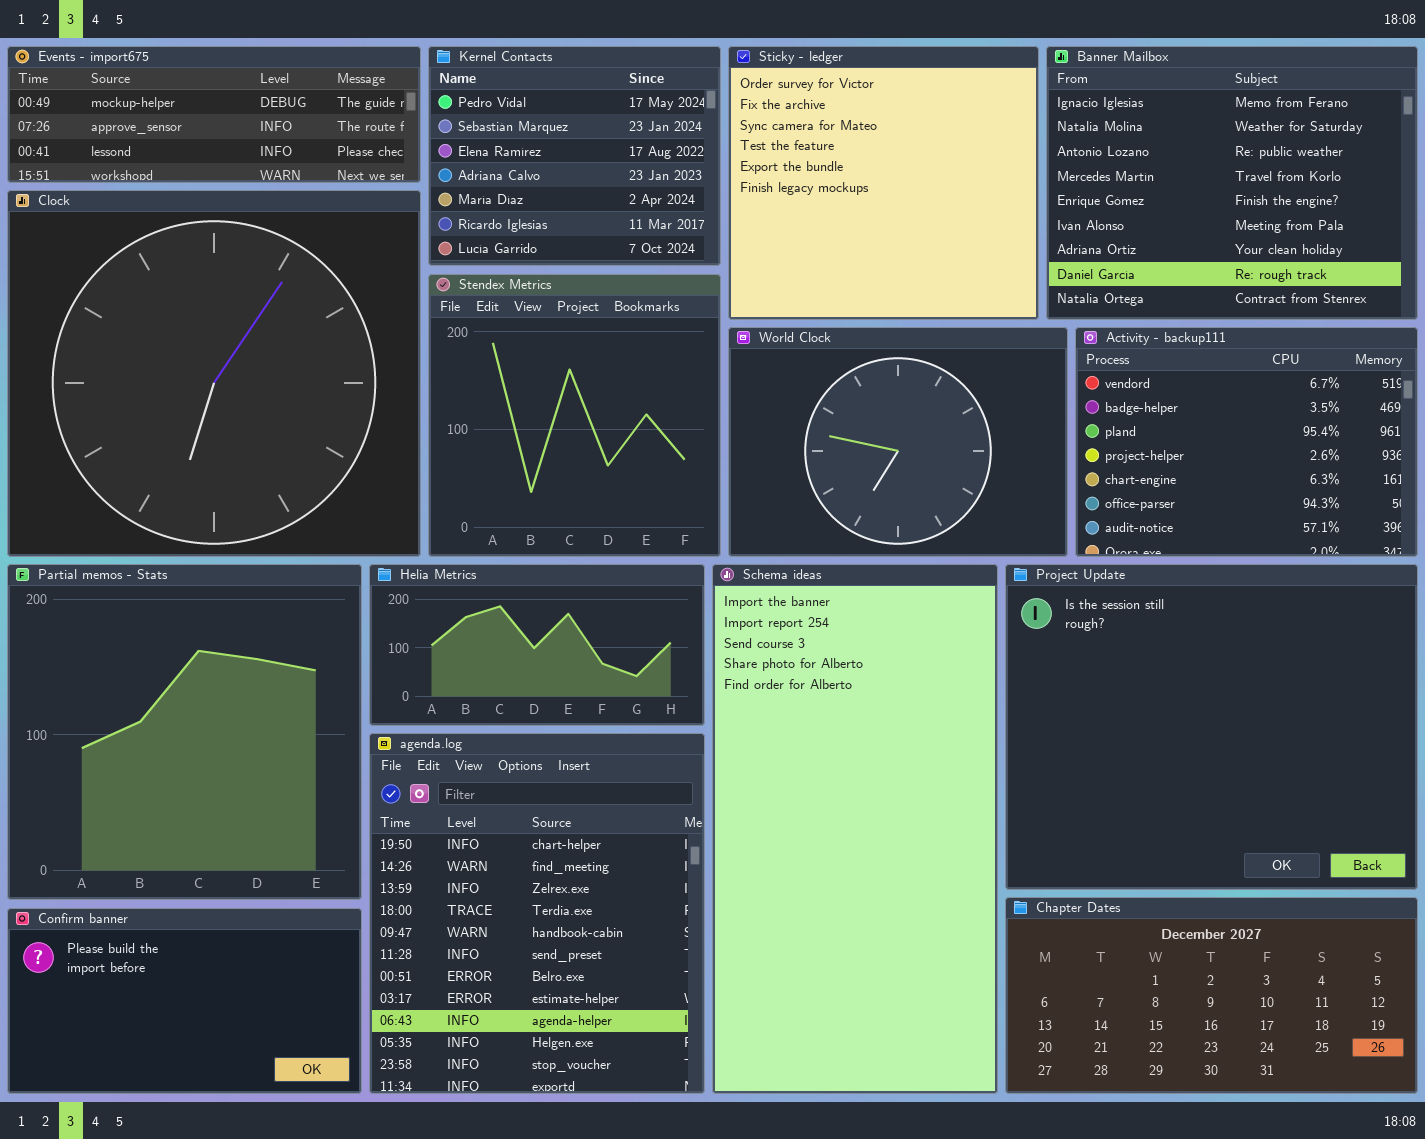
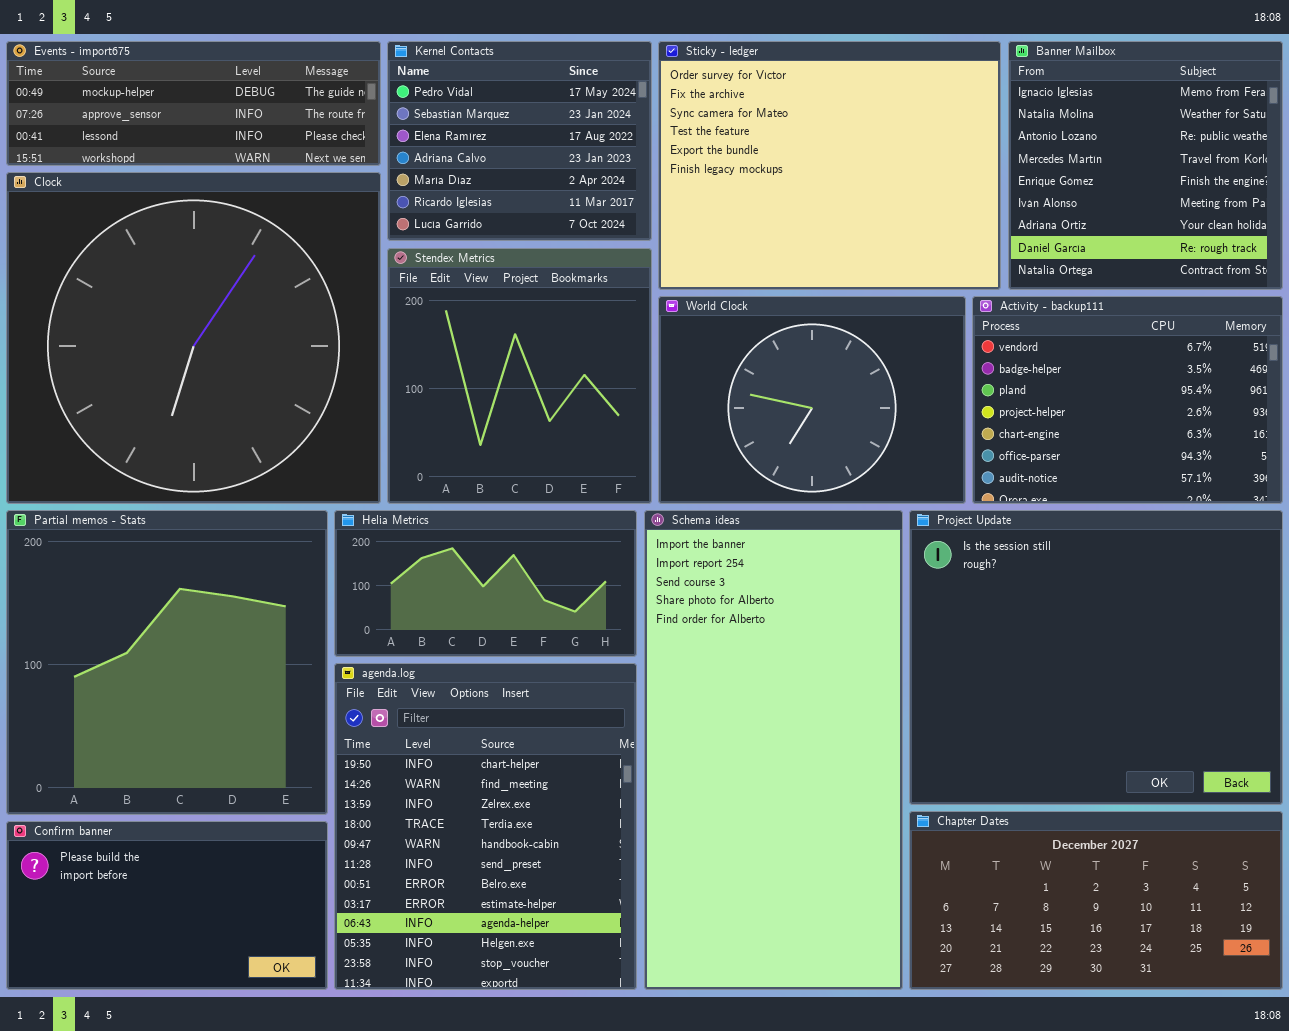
Sticky - ledger: [728,46,1039,320] -> [658,41,1001,290], resized
Banner Mailbox: [1046,46,1418,320] -> [1008,41,1283,290], resized

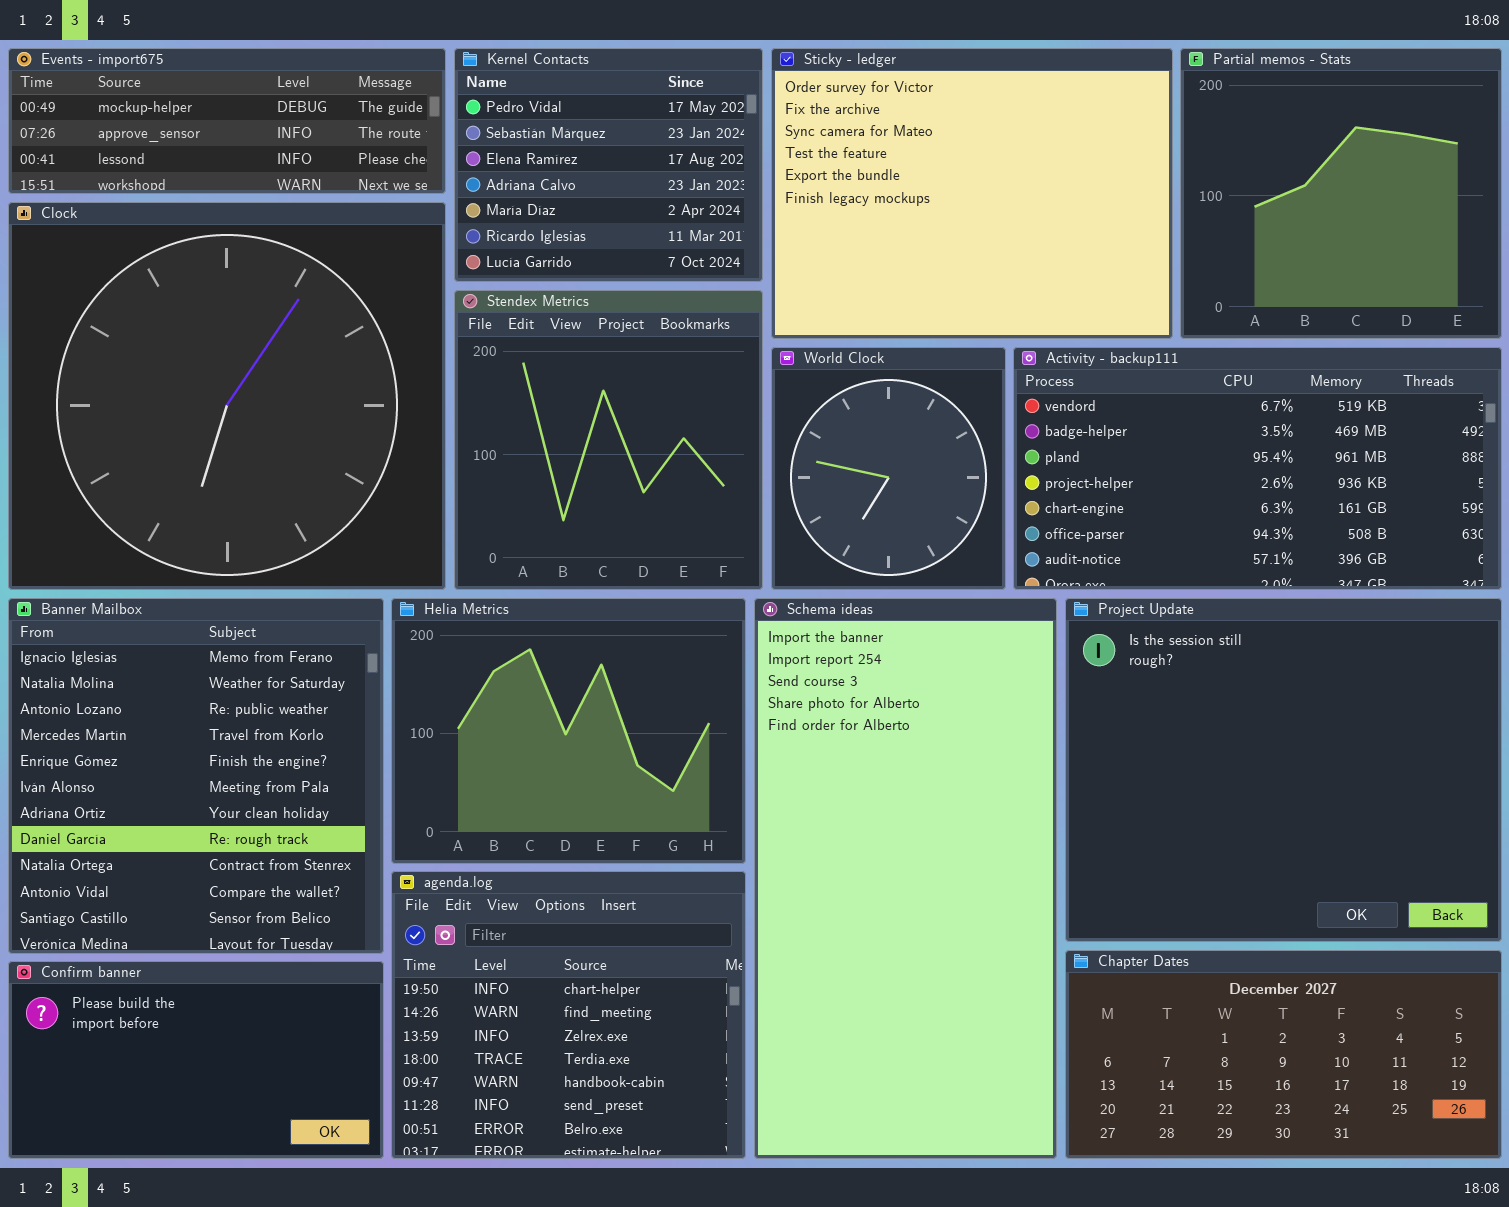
Banner Mailbox: [1008,41,1283,290] -> [8,598,384,954], moved, resized
World Clock: [658,296,966,504] -> [771,347,1006,590], resized
Activity - backup111: [972,296,1283,504] -> [1013,347,1502,590], resized
Partial memos - Stats: [6,510,328,815] -> [1180,48,1502,339], moved, resized
Helia Metrics: [334,510,637,657] -> [391,598,746,864], resized
agenda.log: [334,663,637,990] -> [391,871,746,1159], resized

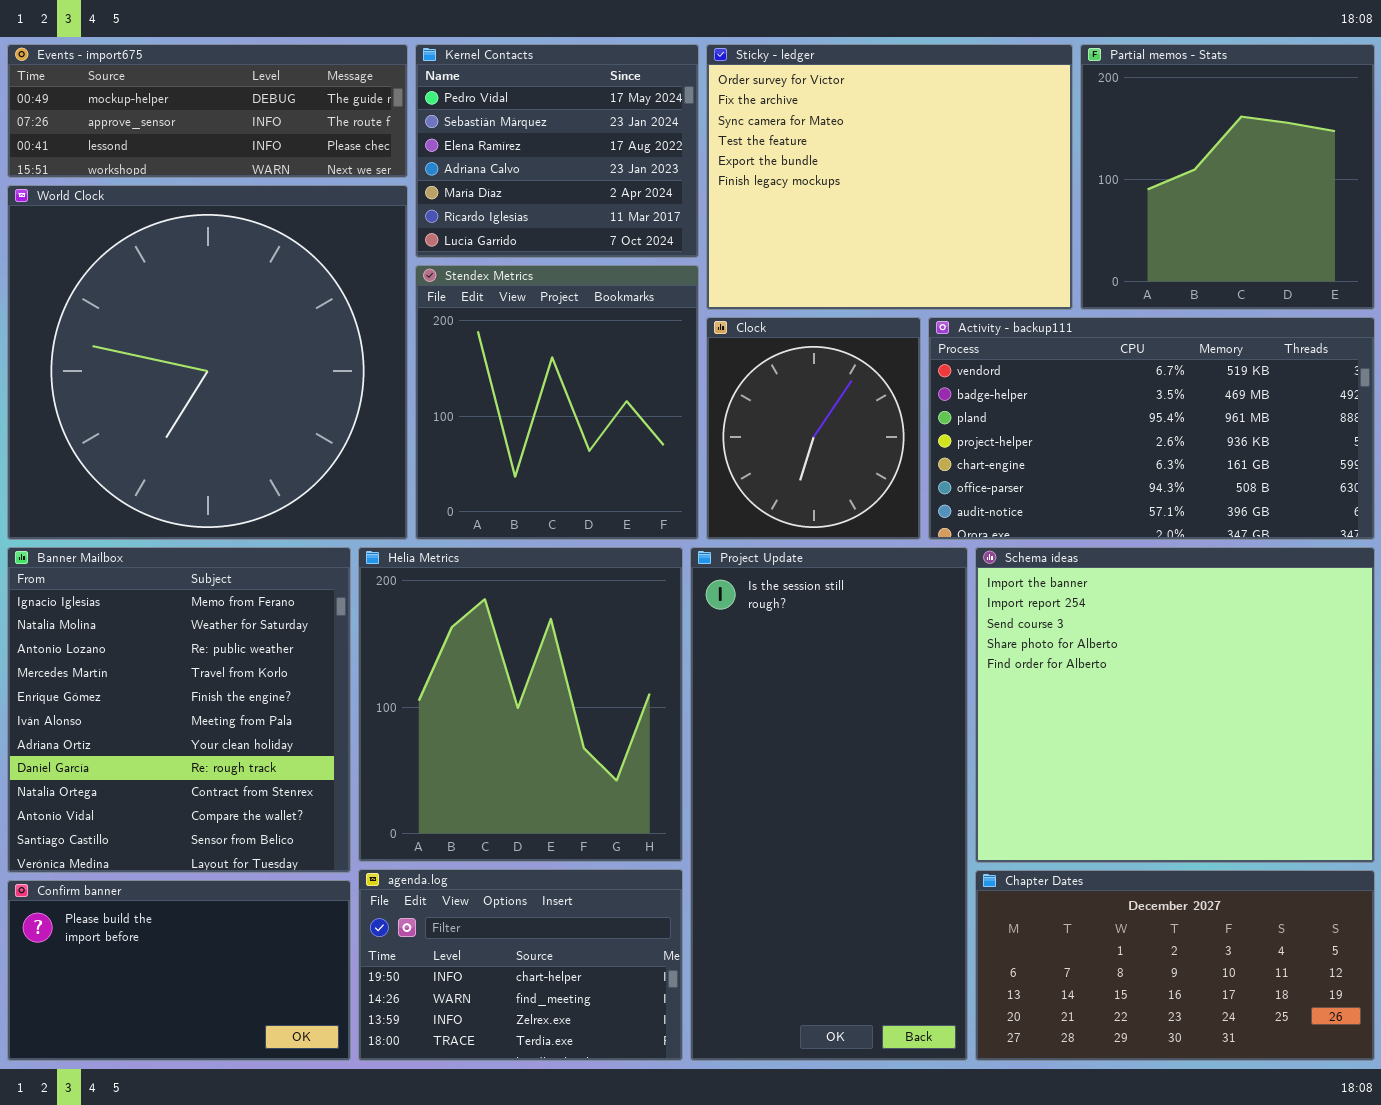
Clock: [8,202,446,590] -> [706,317,921,540], moved, resized
World Clock: [771,347,1006,590] -> [7,185,408,540], moved, resized
Helia Metrics: [391,598,746,864] -> [358,547,683,862], resized
Schema ideas: [754,598,1057,1159] -> [975,547,1375,863], moved, resized
Project Update: [1065,598,1502,942] -> [690,547,968,1061], moved, resized
agenda.log: [391,871,746,1159] -> [358,869,683,1061], resized

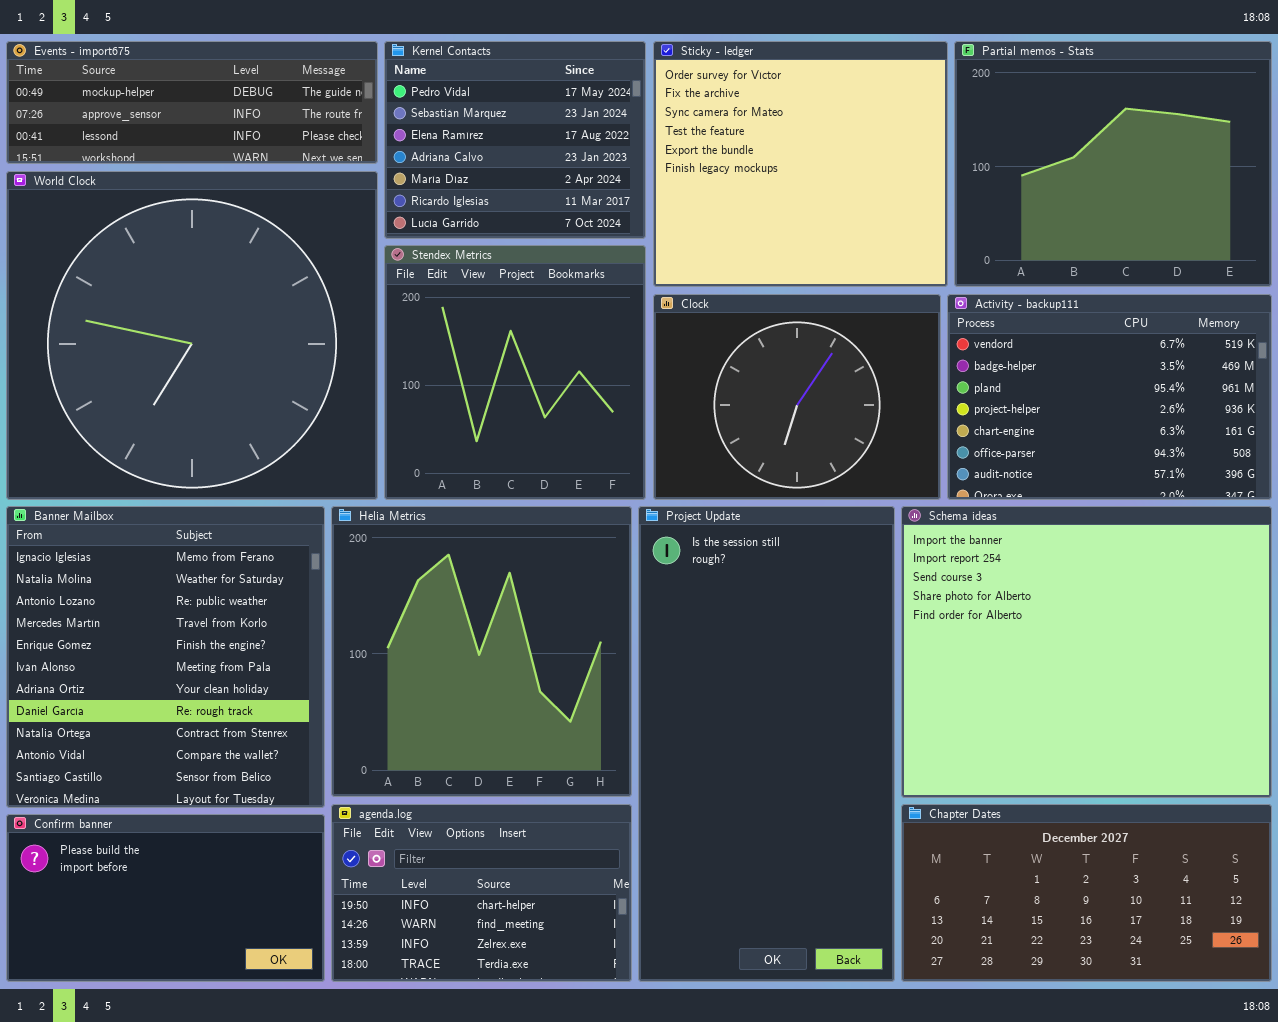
Sticky - ledger: [706,44,1073,310] -> [653,41,948,287], resized
Partial memos - Stats: [1080,44,1375,310] -> [954,41,1272,287], resized
Clock: [706,317,921,540] -> [653,294,941,500], resized
Activity - backup111: [928,317,1375,540] -> [947,294,1272,500], resized

